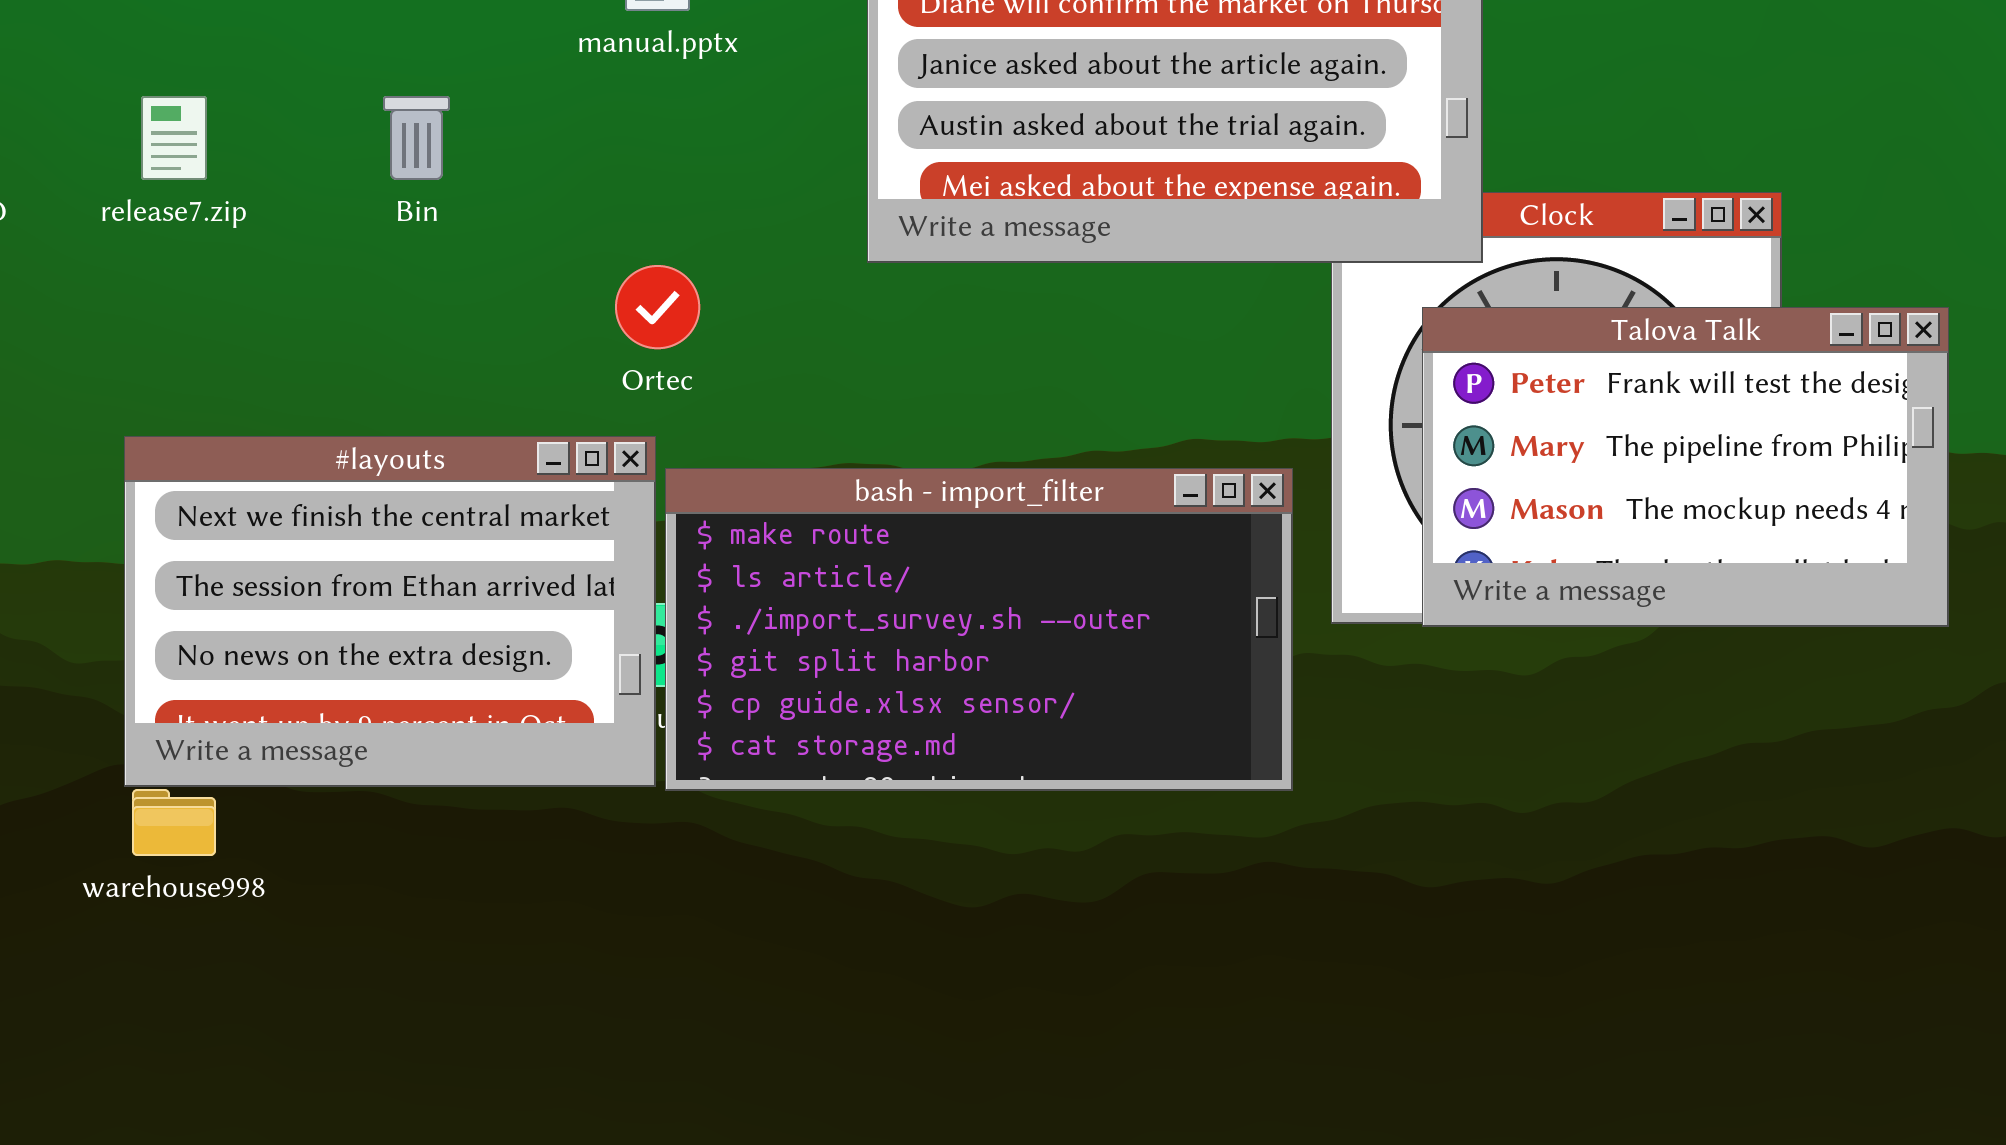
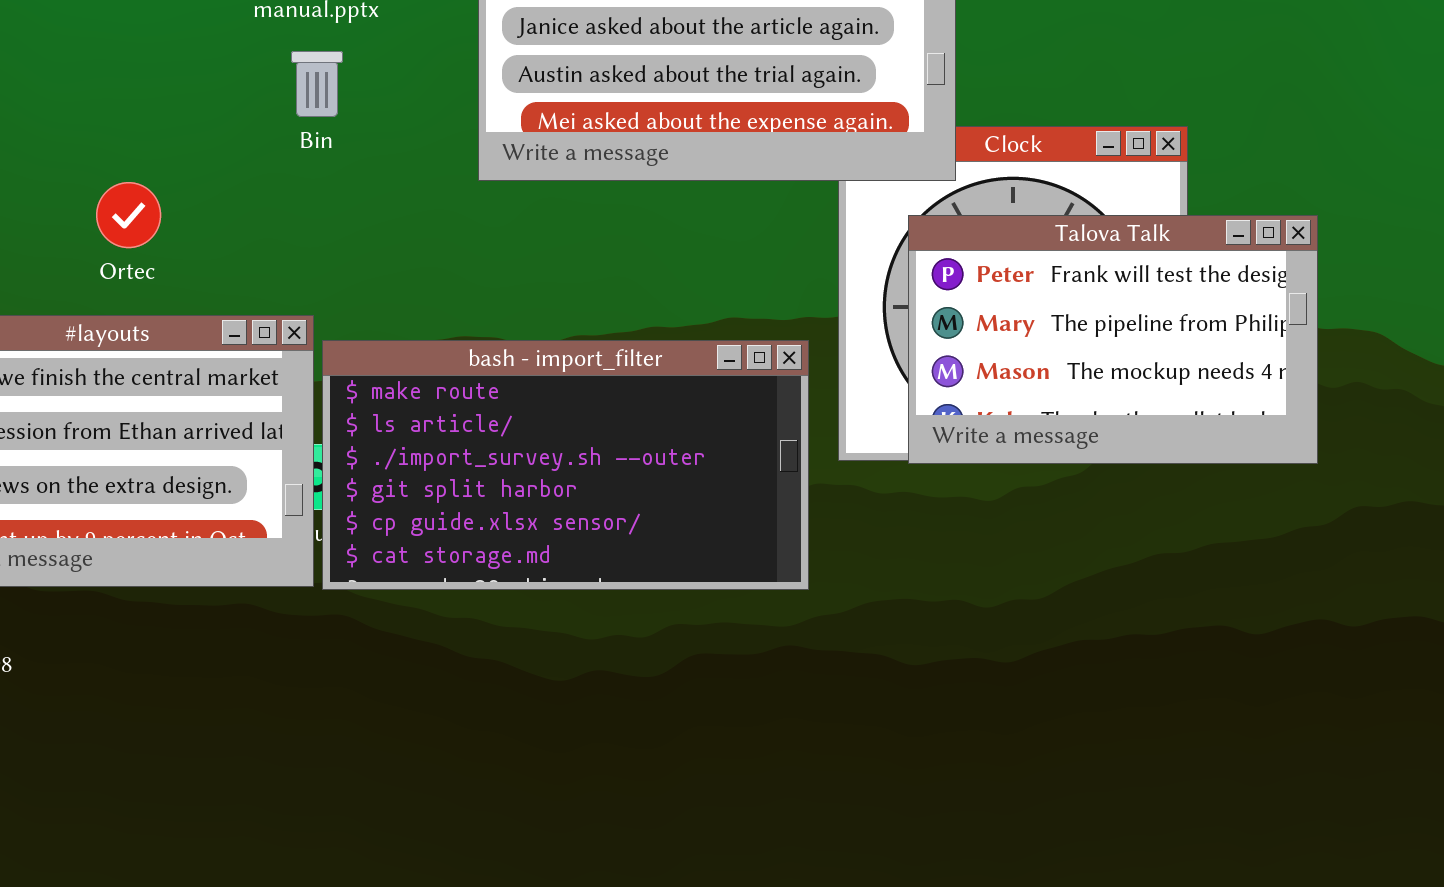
Bin: [383,96,450,180] -> [291,51,343,117], moved
Ortec: [615,265,700,349] -> [96,182,161,248], moved

